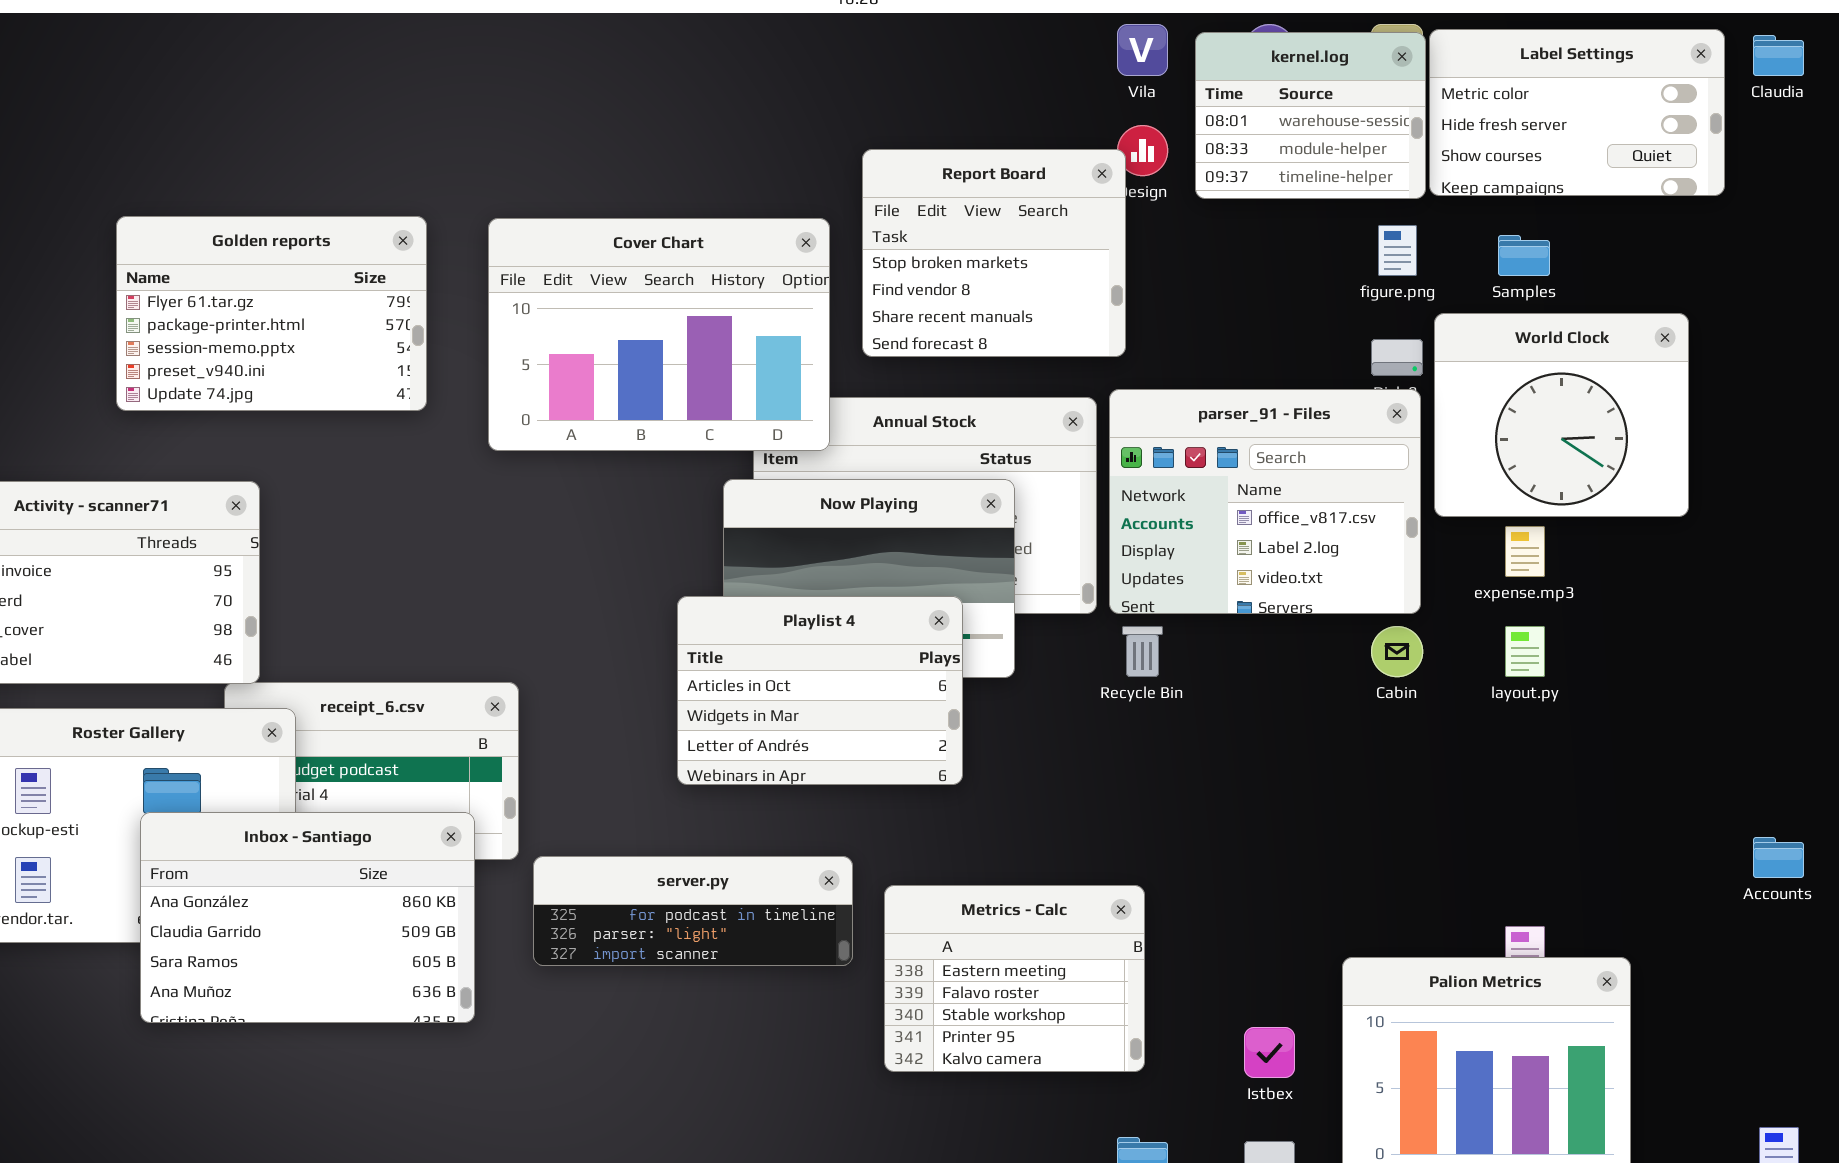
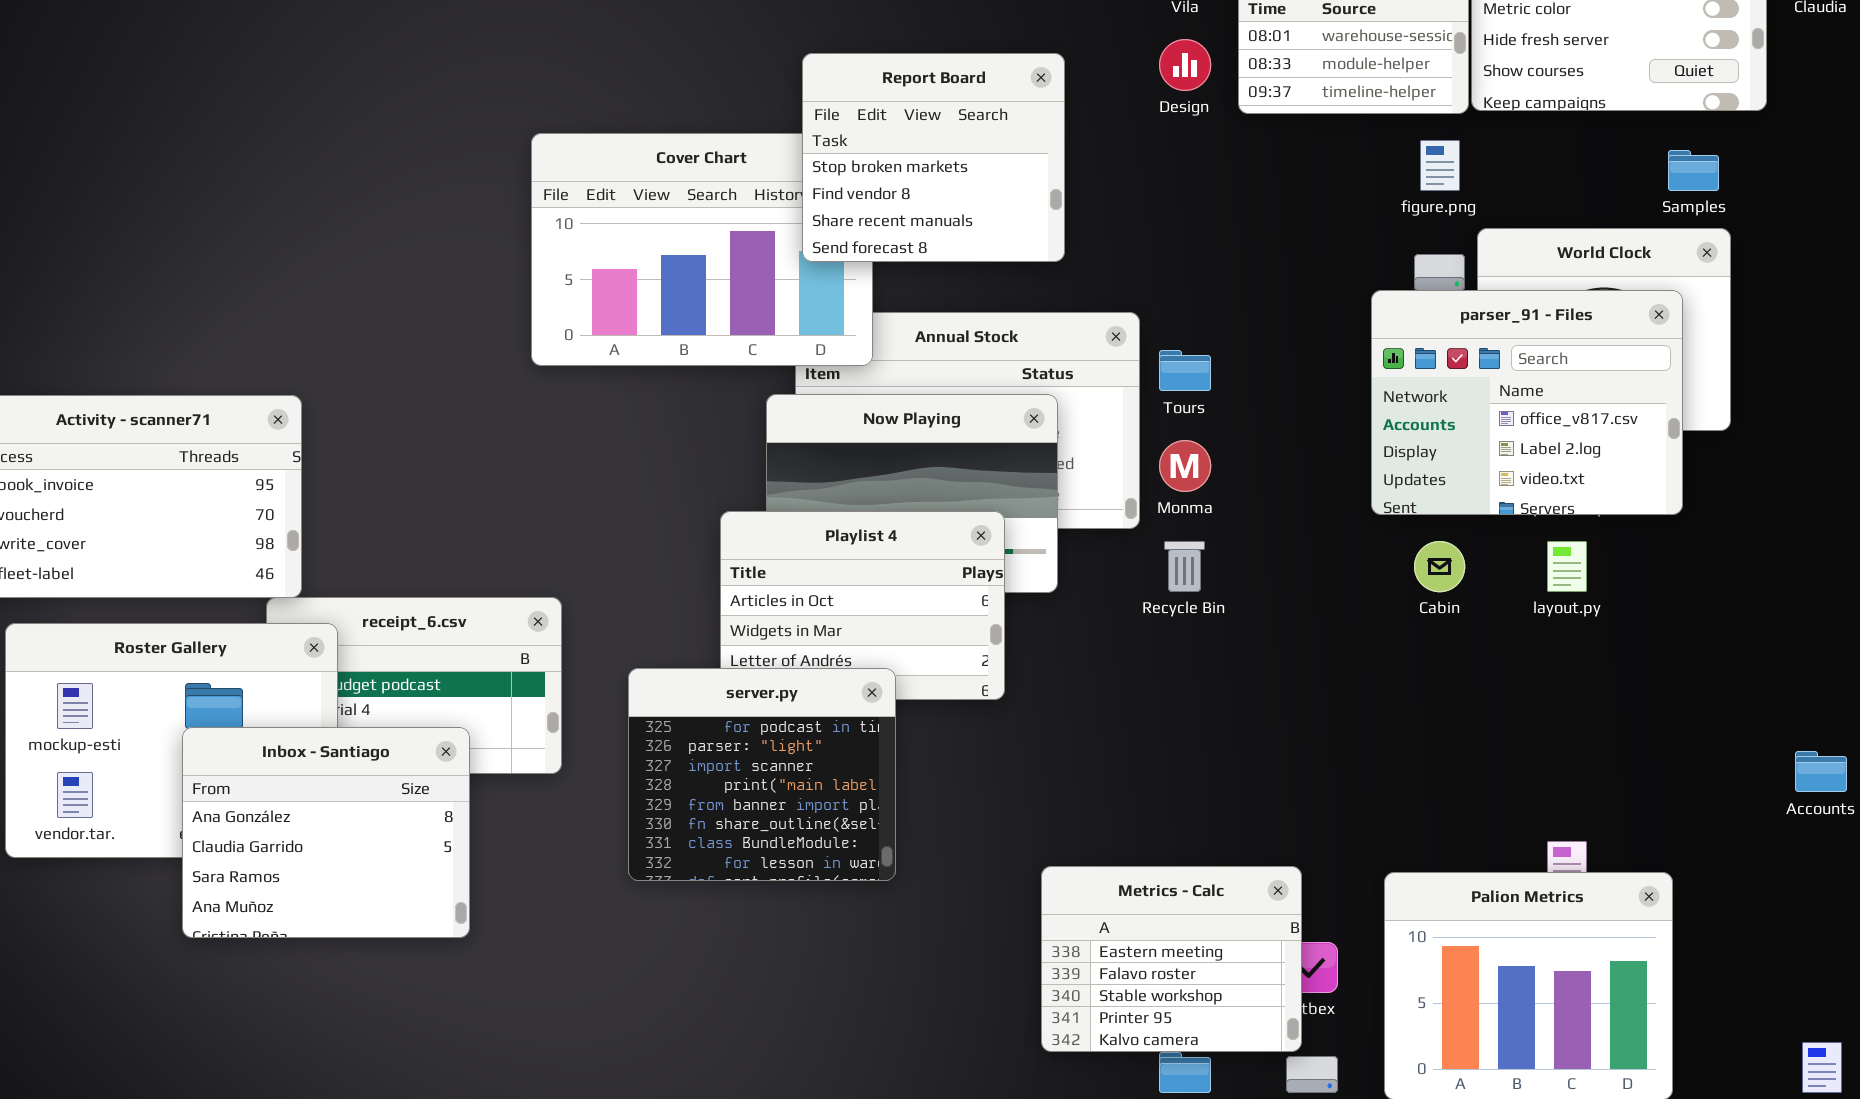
Report Board: [862,149,1126,357] -> [802,53,1065,262], moved
Golden reports: [116,216,427,411] -> none, closed
Samples: [1498,235,1550,276] -> [1668,150,1719,191], moved
parser_91 - Files: [1109,389,1421,614] -> [1371,290,1683,515], moved
Inbox - Santiago: [140,812,475,1023] -> [182,727,470,938], resized
server.py: [533,856,853,966] -> [628,668,896,881], resized
Metrics - Calc: [884,885,1145,1072] -> [1041,866,1302,1052], moved

